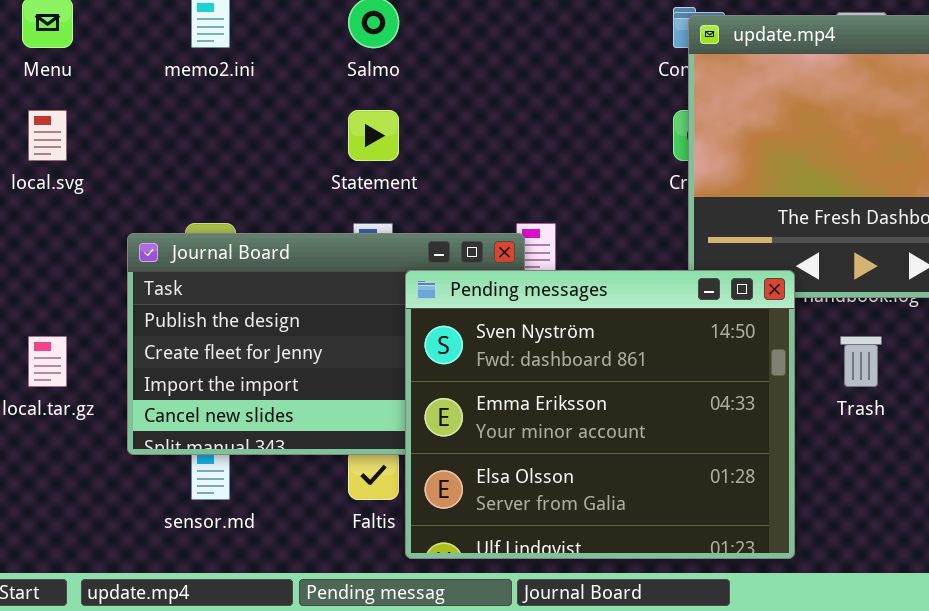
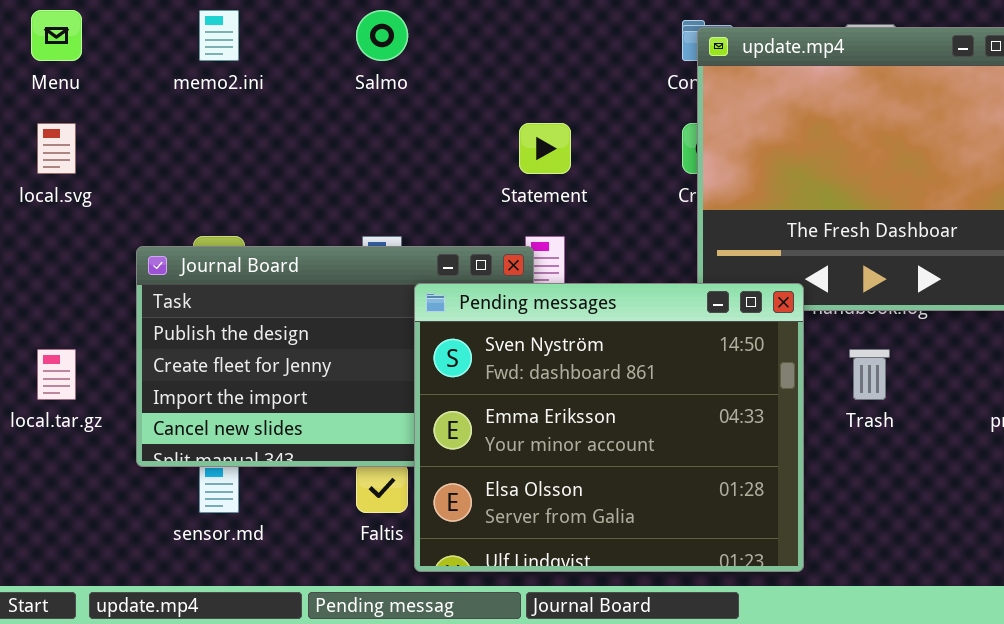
Statement: [348,110,399,161] -> [519,123,571,174], moved

